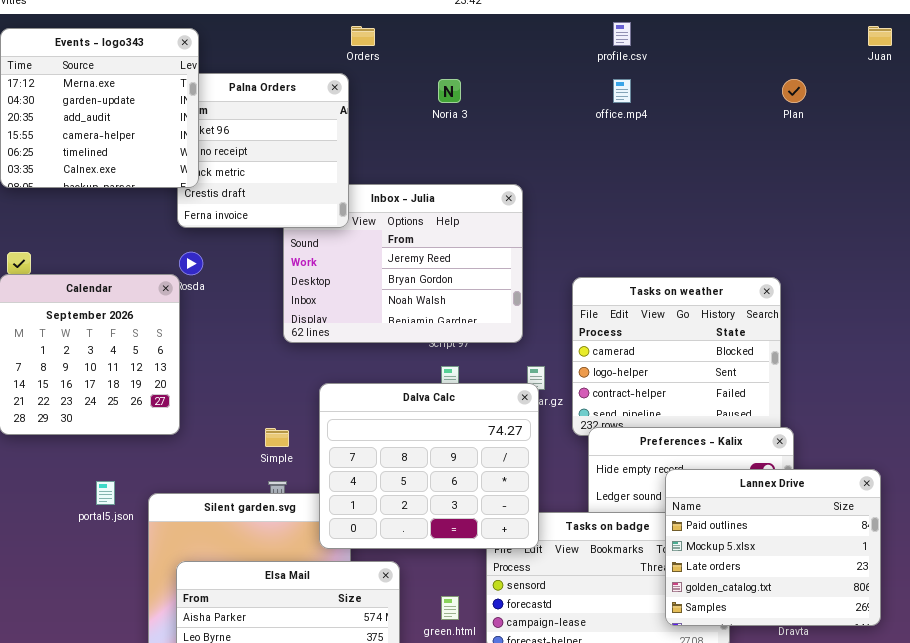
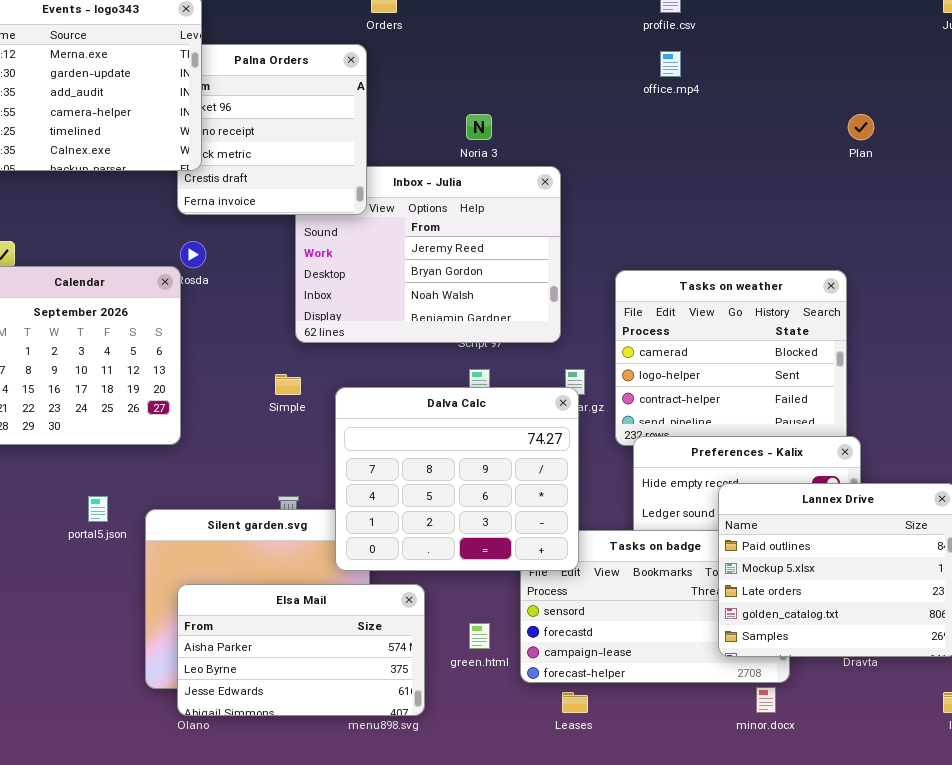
Noria 3: [438,79,461,103] -> [466,114,492,140], moved
Plan: [782,79,806,103] -> [848,114,874,140], moved
Simple: [265,428,289,447] -> [275,374,301,395], moved

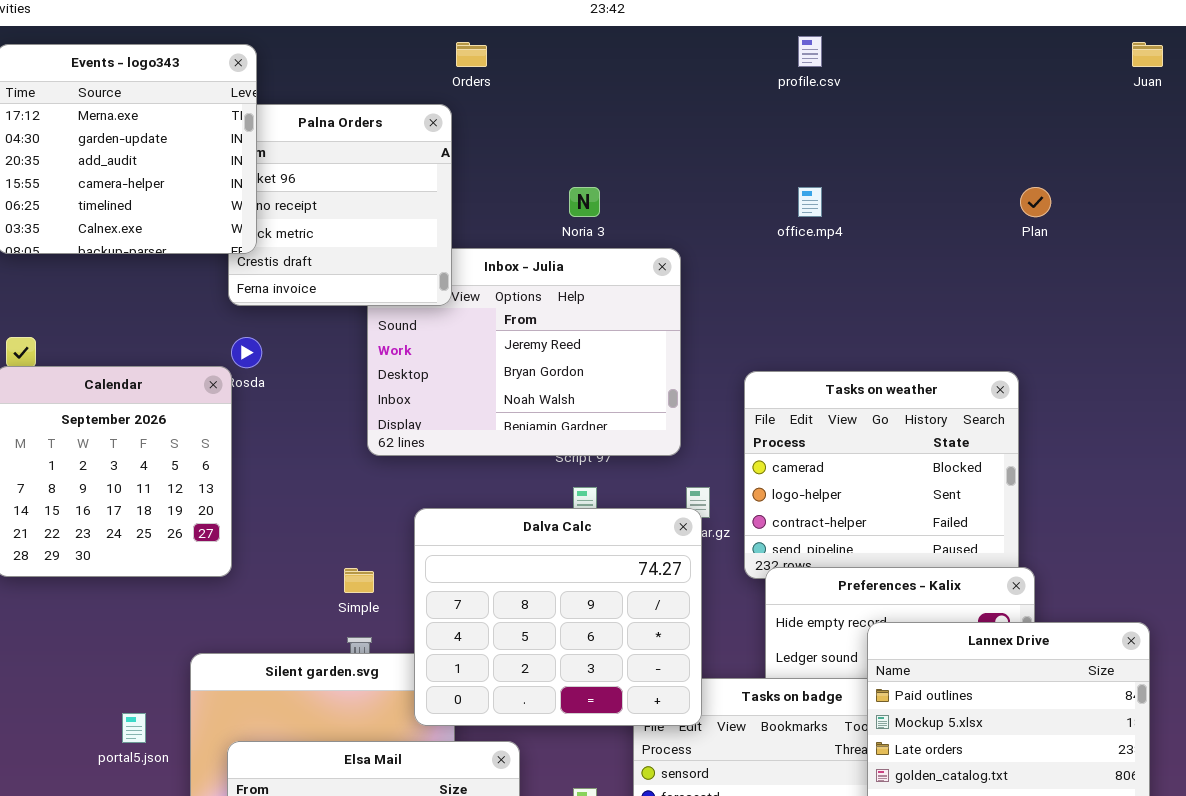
office.mp4: [660,51,681,77] -> [798,187,822,217], moved
Simple: [275,374,301,395] -> [344,568,374,593], moved
portal5.json: [88,496,108,522] -> [122,713,146,743], moved

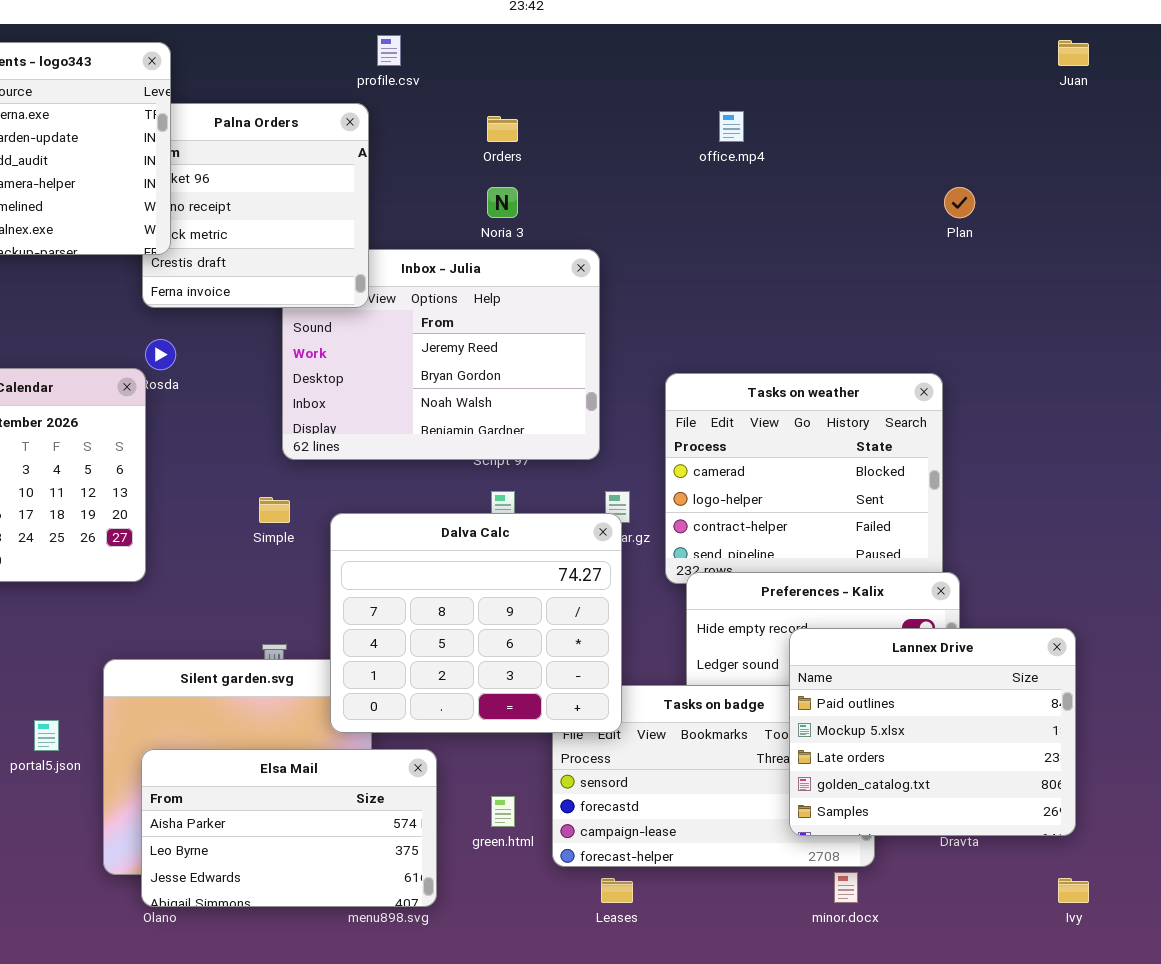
profile.csv: [798,36,822,67] -> [377,35,401,66], moved
Orders: [456,42,487,67] -> [487,116,518,142], moved
office.mp4: [798,187,822,217] -> [719,111,744,142], moved
Simple: [344,568,374,593] -> [259,497,290,523], moved

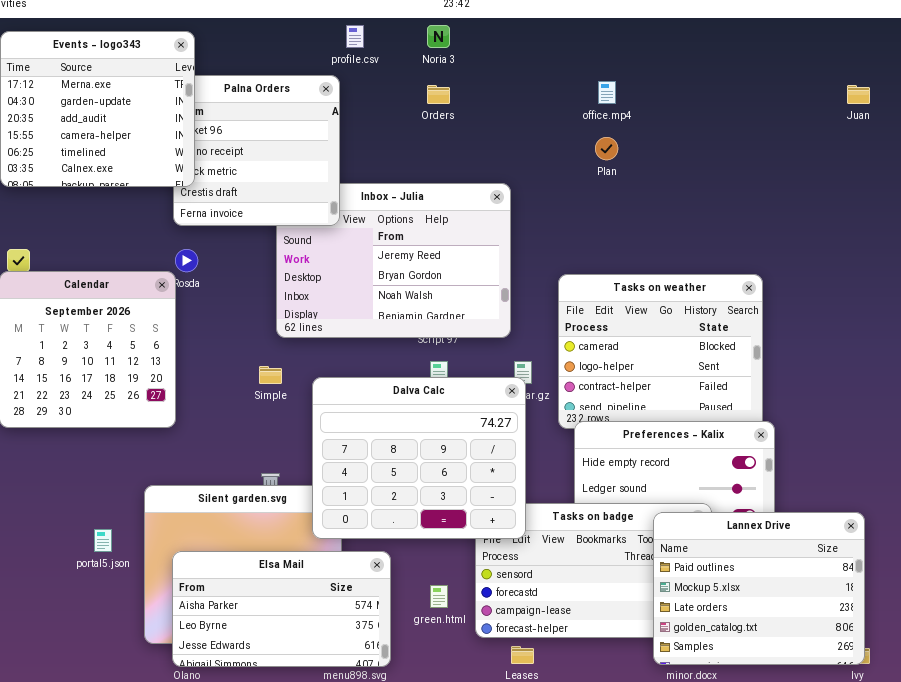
Juan: [1058,40,1089,66] -> [847,85,870,104], moved
Noria 3: [487,187,518,218] -> [427,25,450,48], moved
Plan: [944,187,975,218] -> [595,137,618,160], moved
Lannex Drive: [789,628,1076,836] -> [653,512,865,665], moved

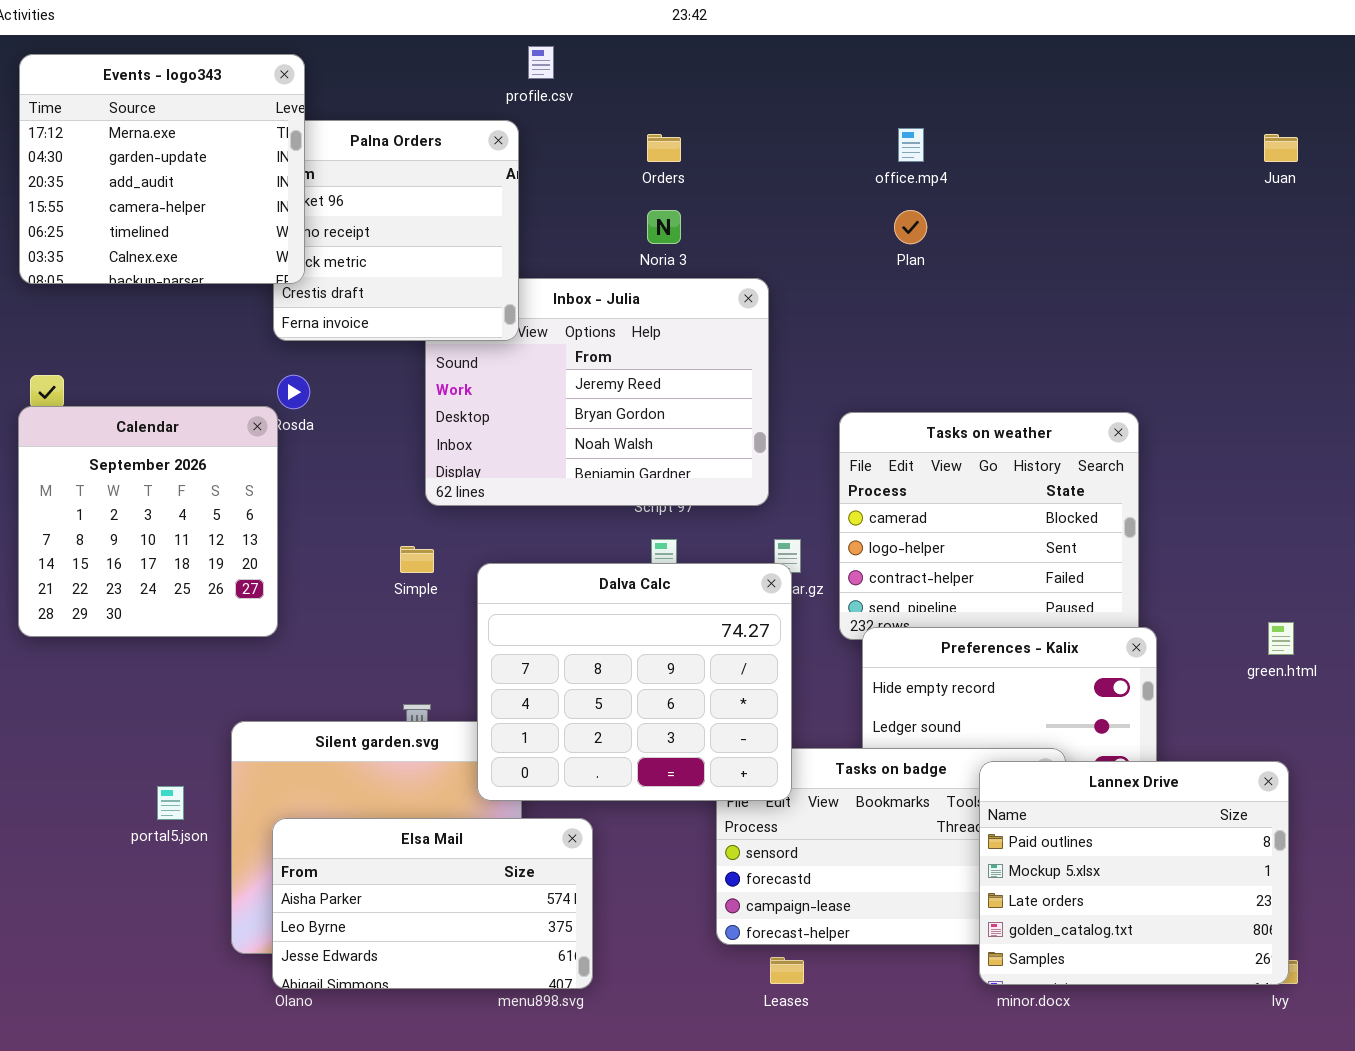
Noria 3: [427,25,450,48] -> [647,210,681,244], moved
green.html: [430,585,448,608] -> [1268,622,1294,655], moved

